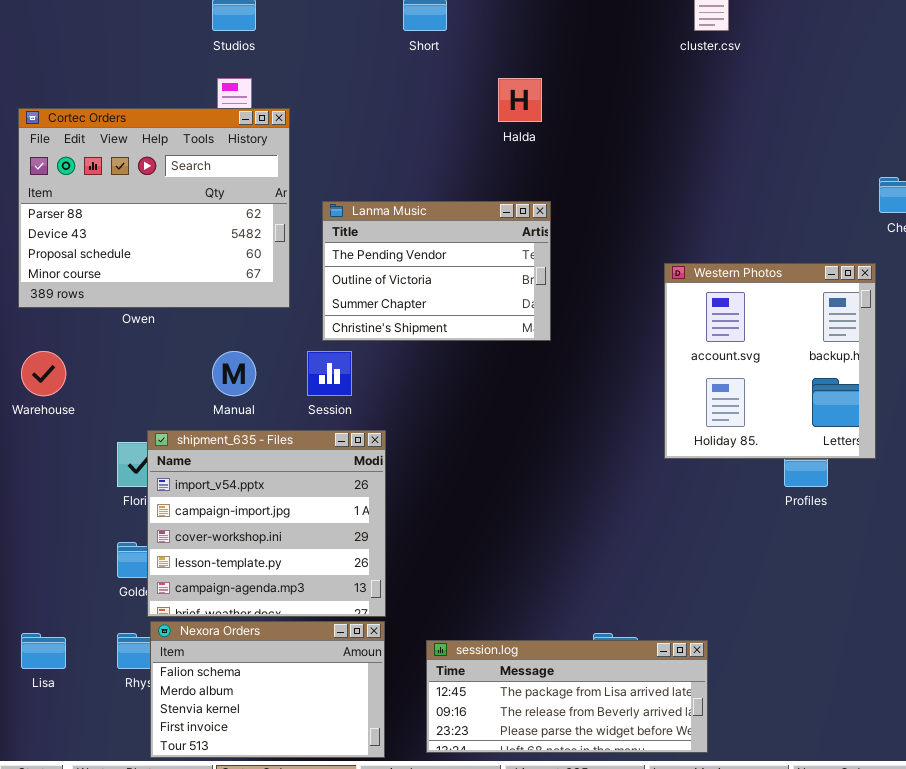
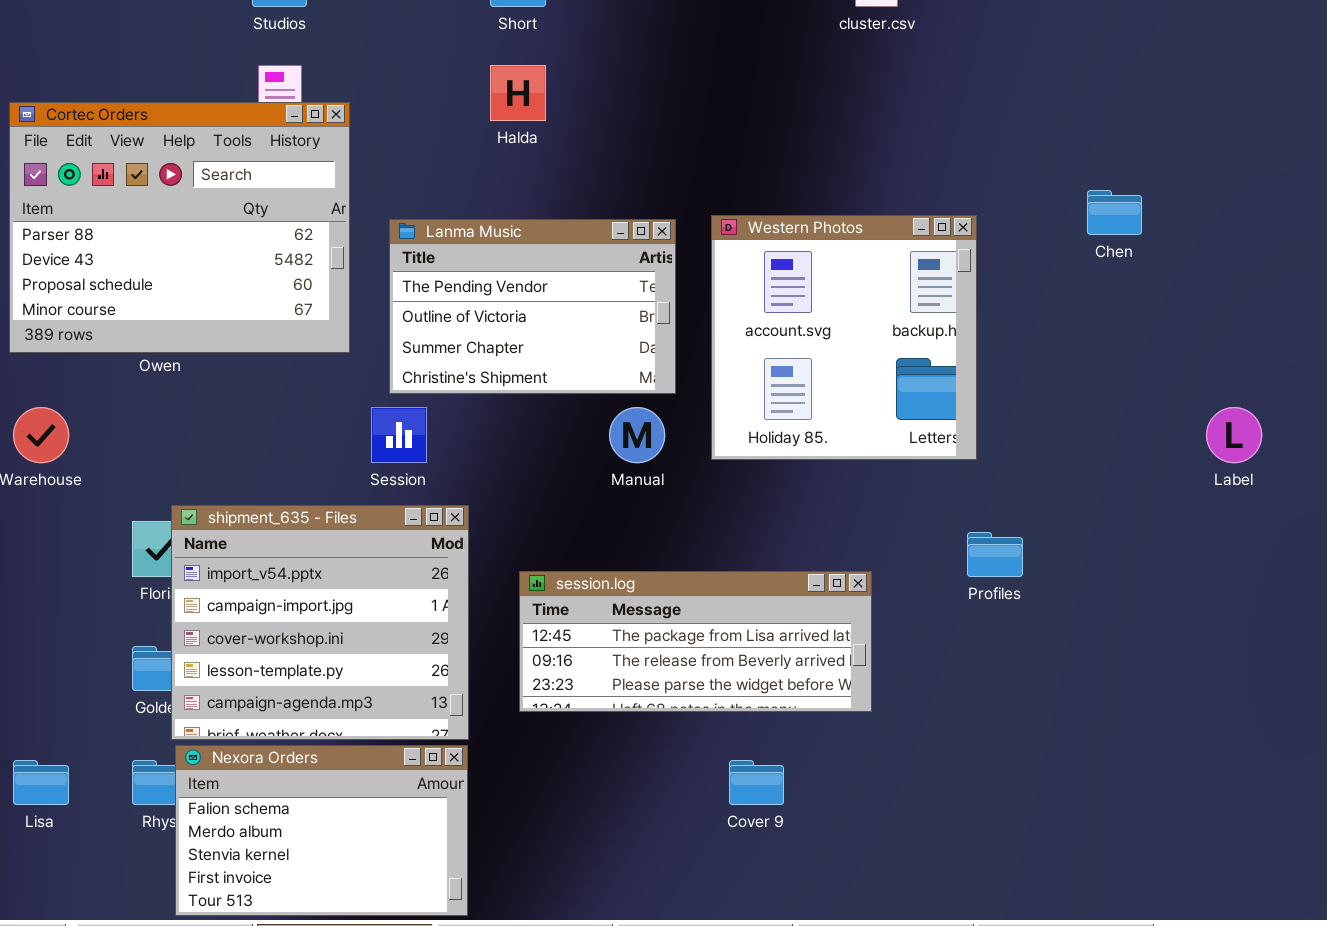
Halda: [498,78,542,122] -> [490,65,546,121], moved
Western Photos: [664,263,876,459] -> [711,215,977,460], moved
Manual: [212,351,256,396] -> [609,407,665,463], moved
session.log: [426,640,708,753] -> [519,571,872,712], moved

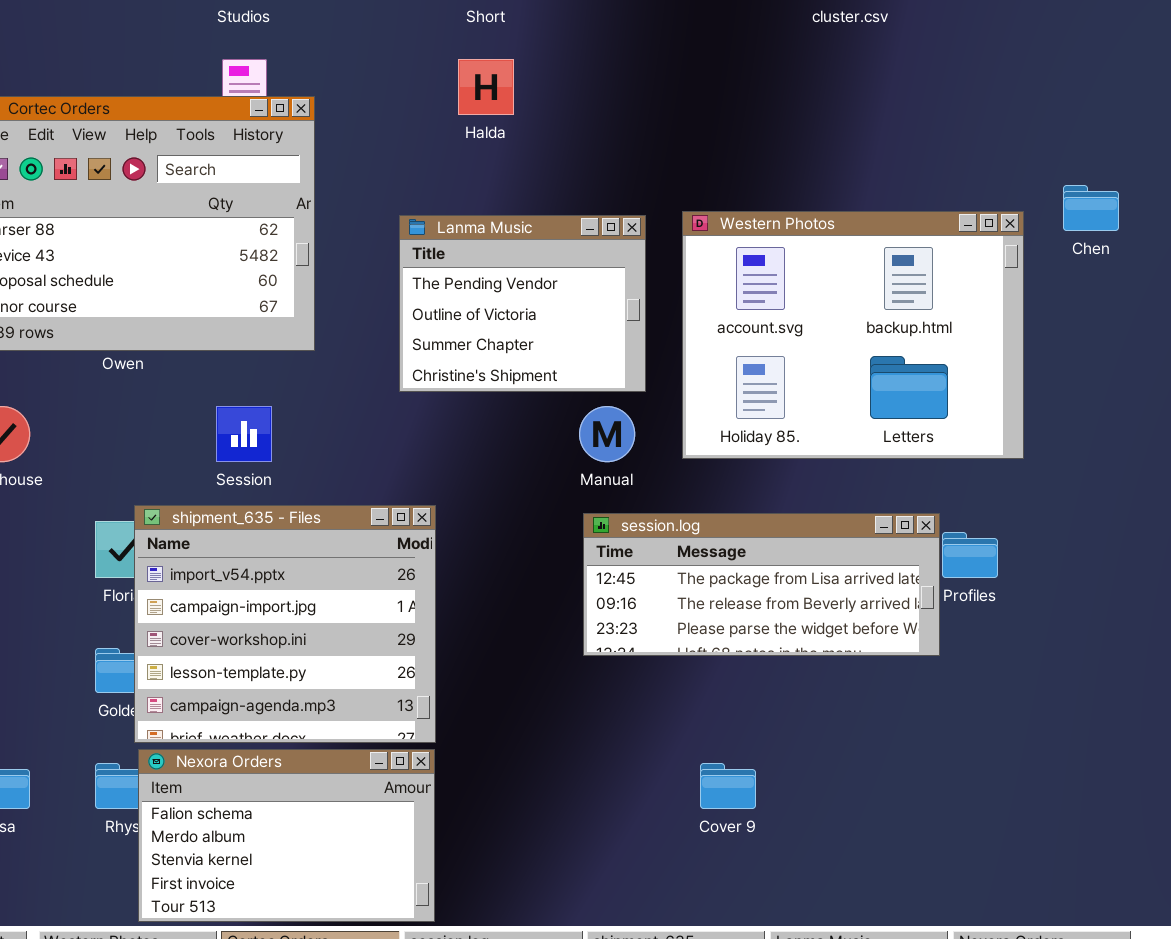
Western Photos: [711,215,977,460] -> [682,211,1024,459], resized
Lanma Music: [389,219,676,394] -> [399,215,646,392], resized
Session: [371,407,427,463] -> [216,406,272,462], moved
session.log: [519,571,872,712] -> [583,513,940,656], moved

